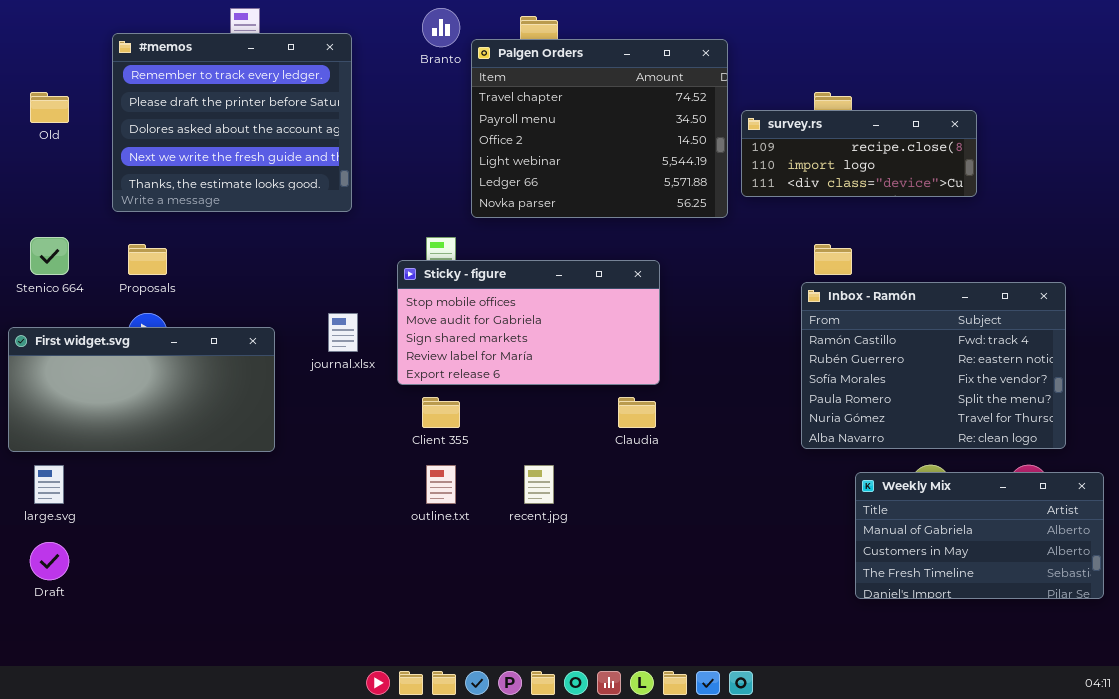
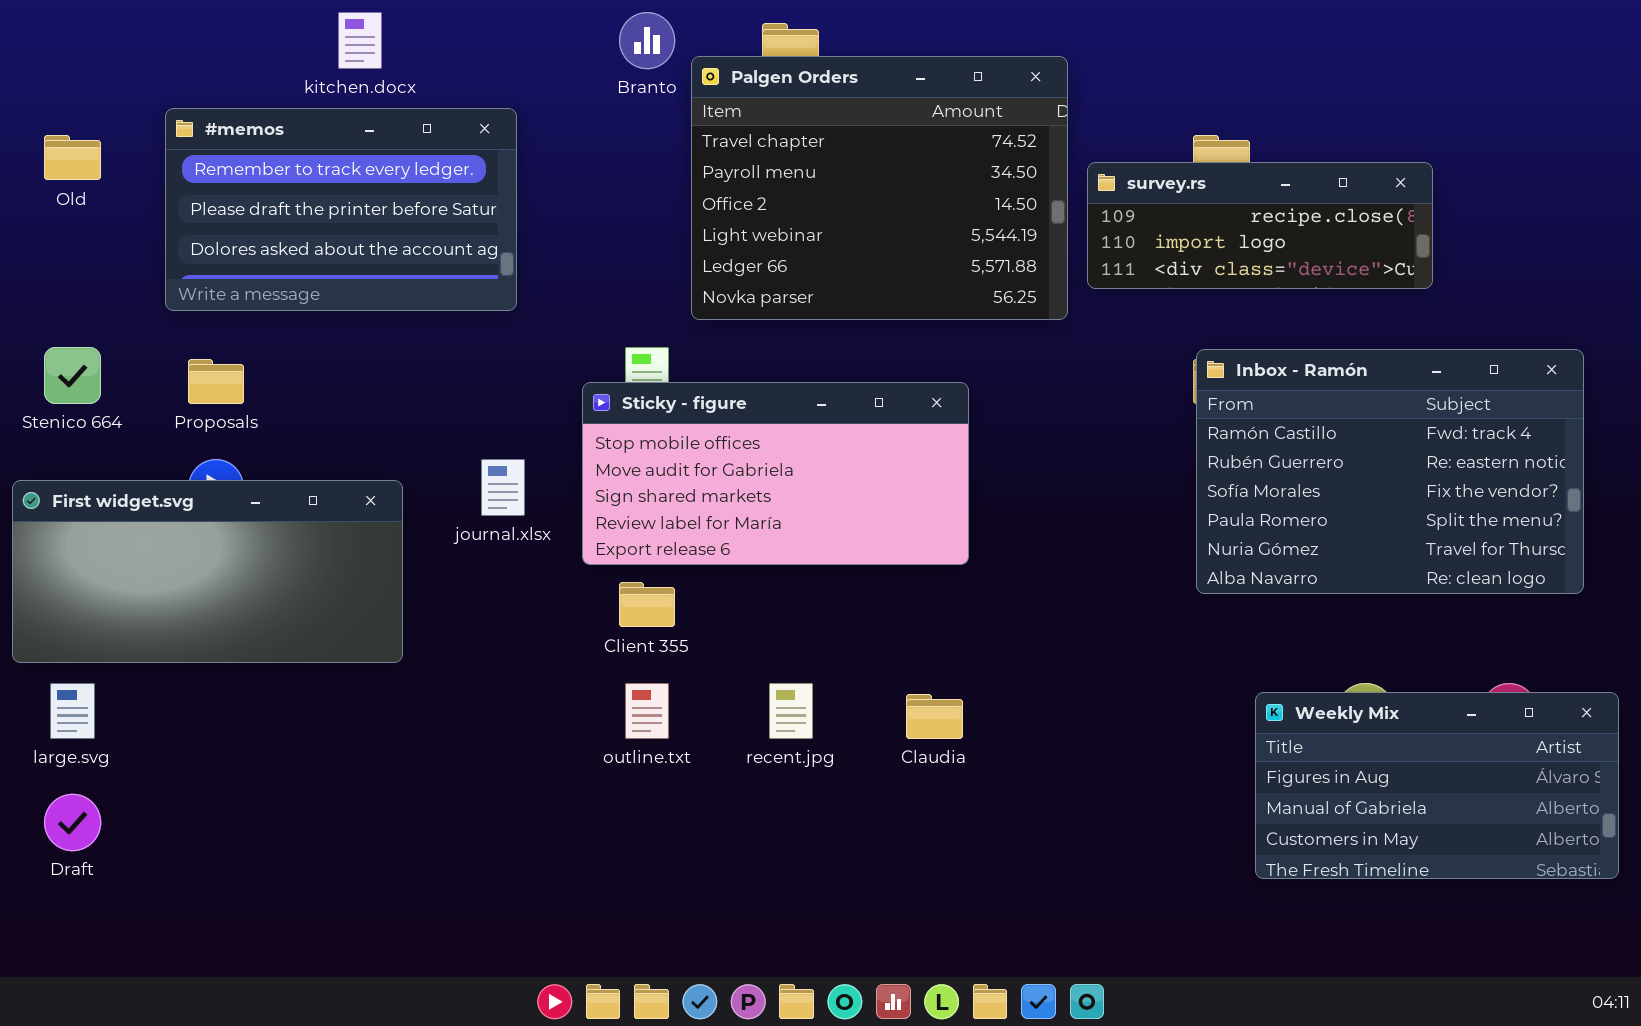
#memos: [112,33,352,212] -> [165,108,517,311], resized
Inbox - Ramón: [801,282,1066,449] -> [1196,349,1584,594], moved
Claudia: [618,397,656,428] -> [906,694,963,739], moved
Weekly Mix: [855,472,1104,599] -> [1255,692,1619,879], scrolled up 1 row

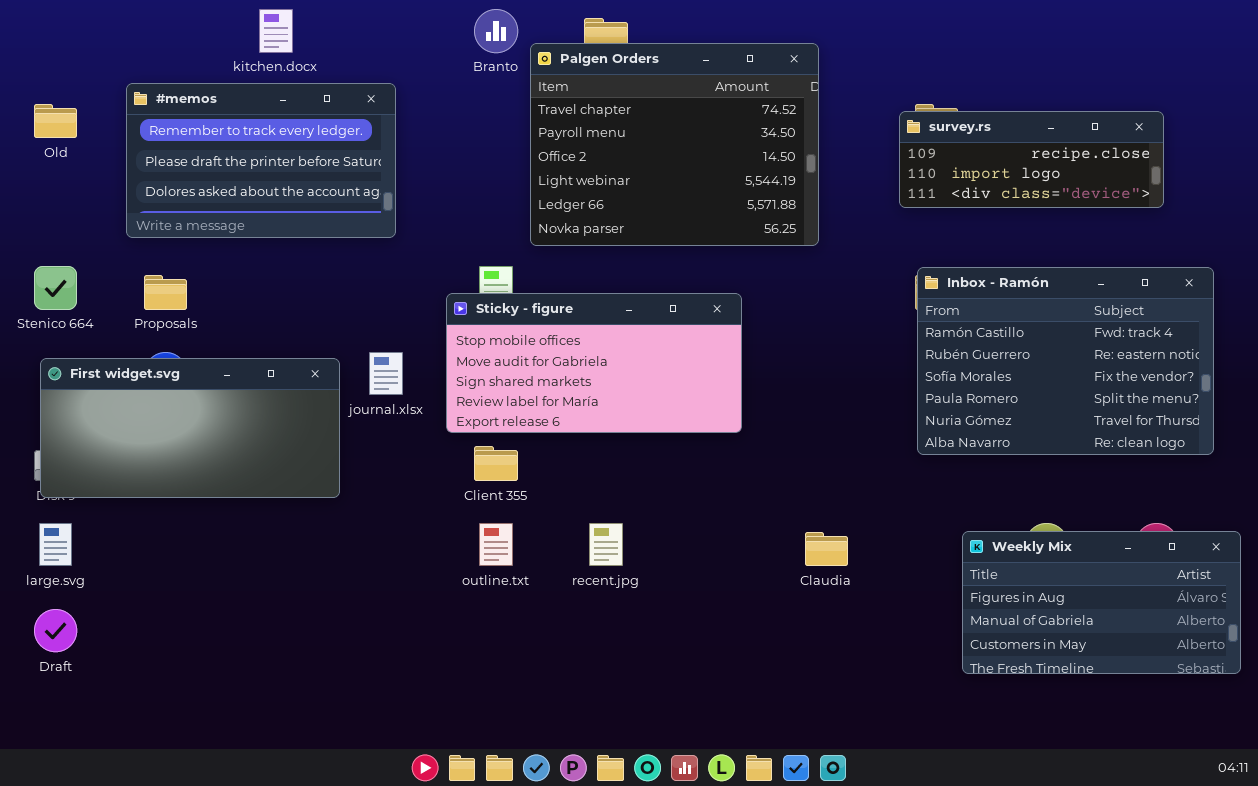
survey.rs: [1087,162,1433,289] -> [899,111,1164,208], moved
First widget.svg: [12,480,403,663] -> [40,358,340,498], moved
Claudia: [906,694,963,739] -> [805,532,848,566], moved

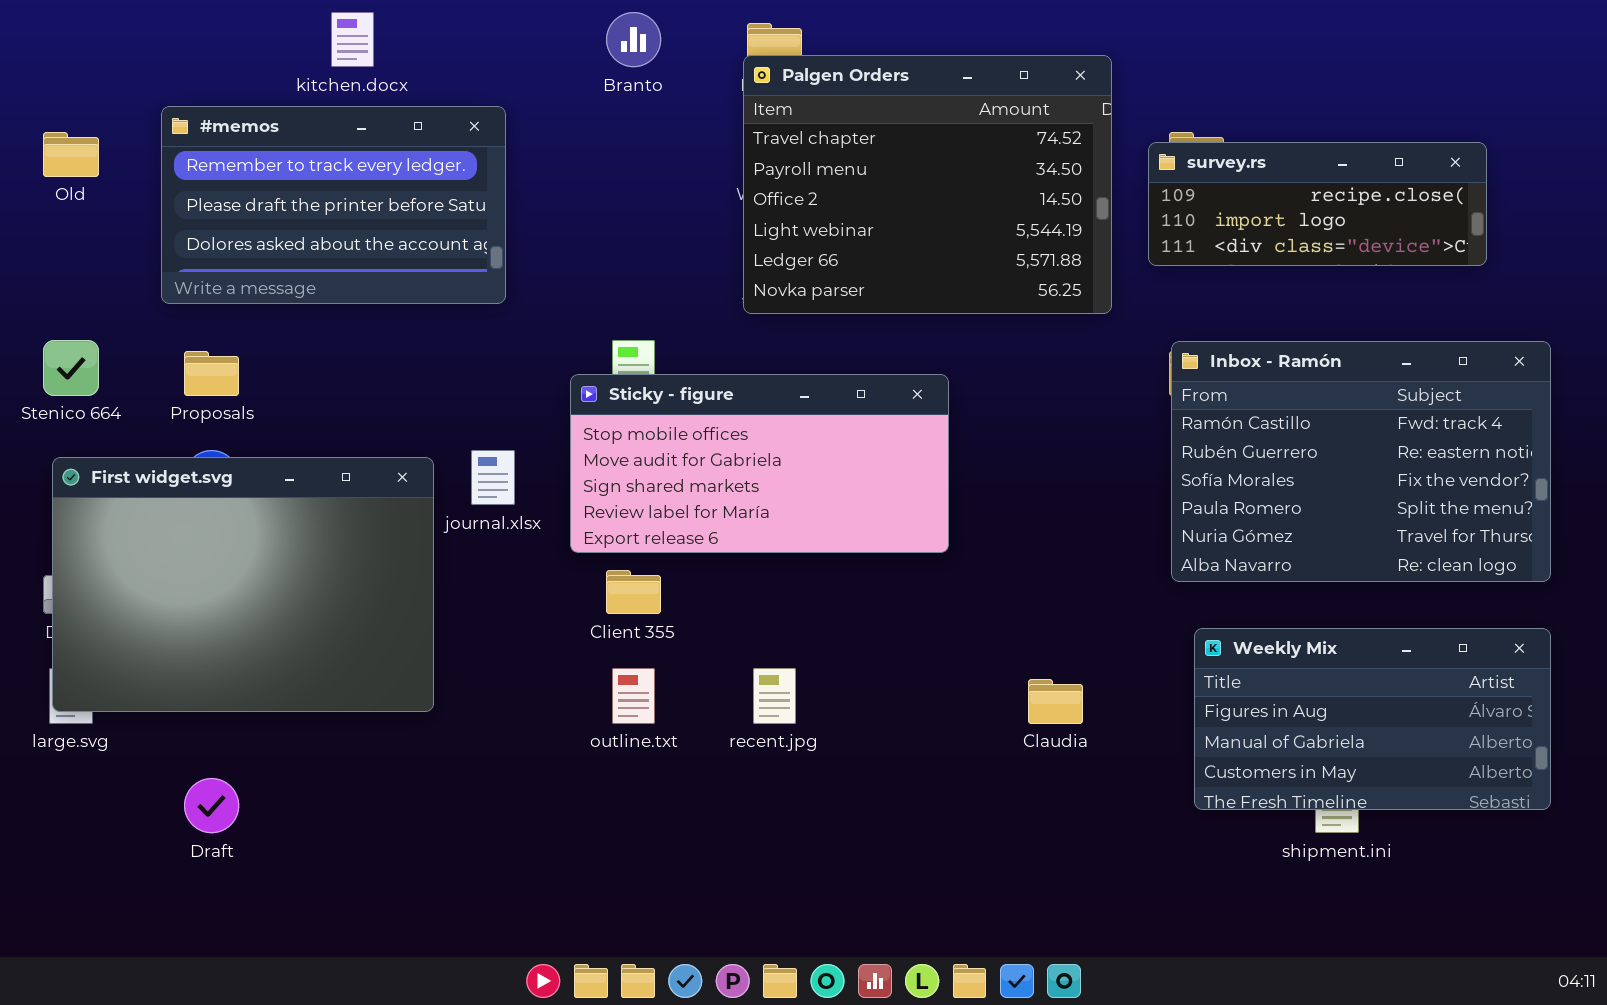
Palgen Orders: [530,43,819,246] -> [743,55,1112,314], moved
First widget.svg: [40,358,340,498] -> [52,457,434,712], resized
Weekly Mix: [962,531,1241,674] -> [1194,628,1551,810], moved
Draft: [34,609,77,652] -> [184,778,239,833], moved

